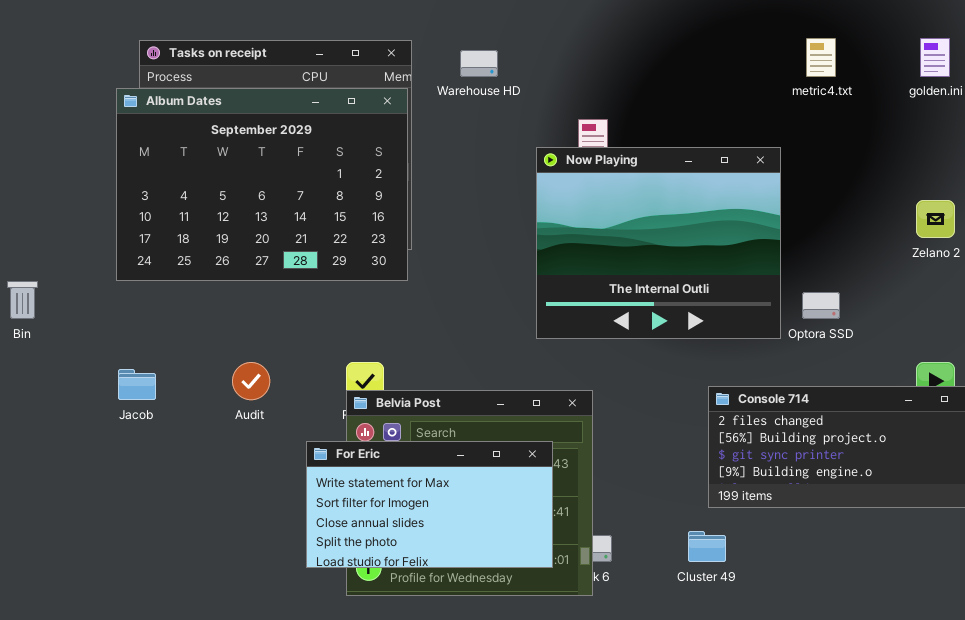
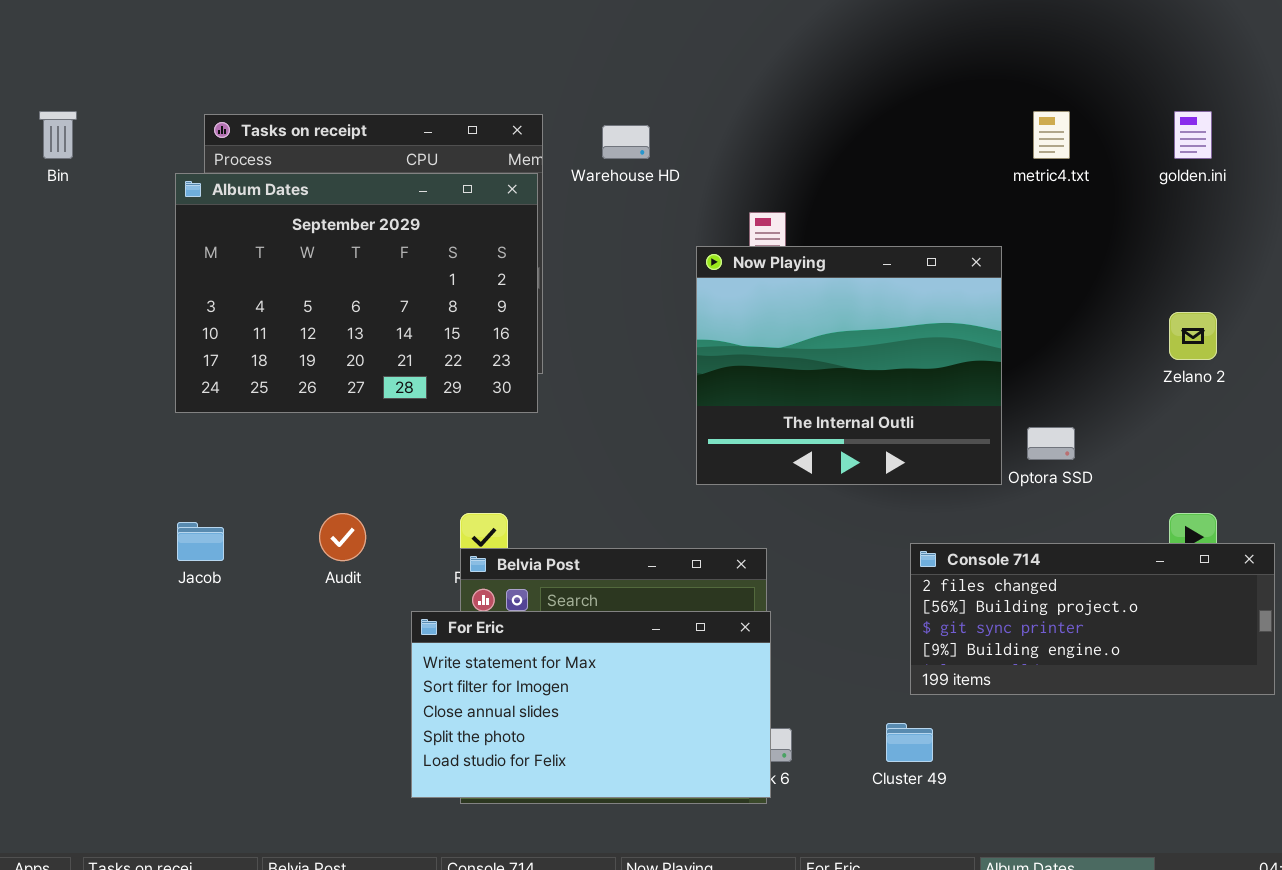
Bin: [7,281,38,319] -> [39,111,77,159], moved
For Eric: [306,441,553,568] -> [411,611,771,798], resized

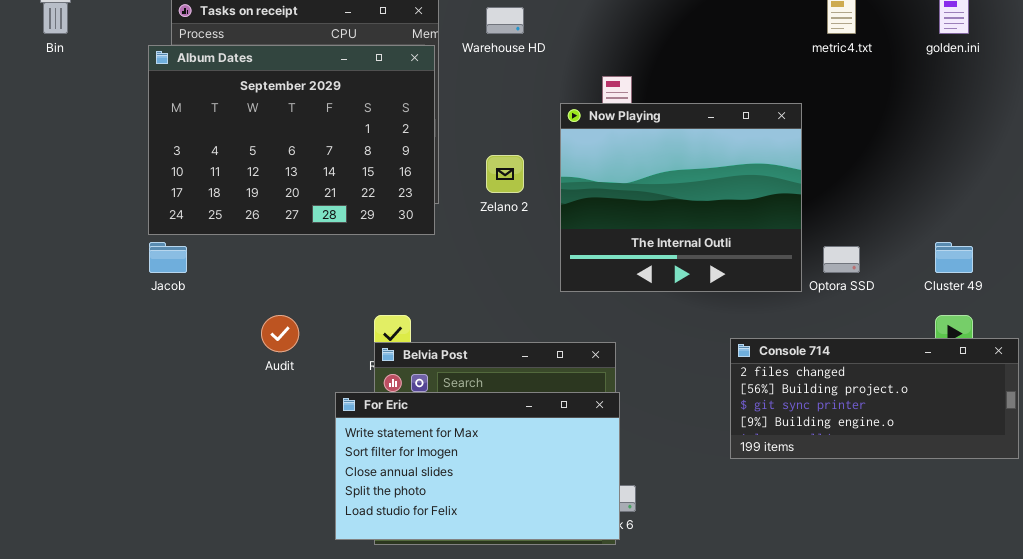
Zelano 2: [1169,312,1217,360] -> [486,155,524,193], moved
Jacob: [177,522,224,561] -> [149,242,187,273], moved
Cluster 49: [886,723,933,762] -> [935,242,973,273], moved

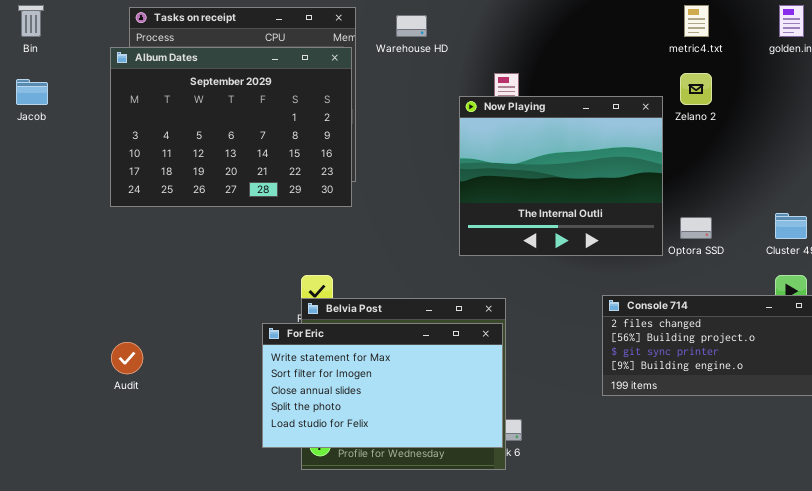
Zelano 2: [486,155,524,193] -> [680,73,712,105], moved
Jacob: [149,242,187,273] -> [16,79,48,105], moved
Audit: [261,315,299,352] -> [111,342,143,374], moved
For Eric: [335,392,620,540] -> [262,323,503,448], moved

